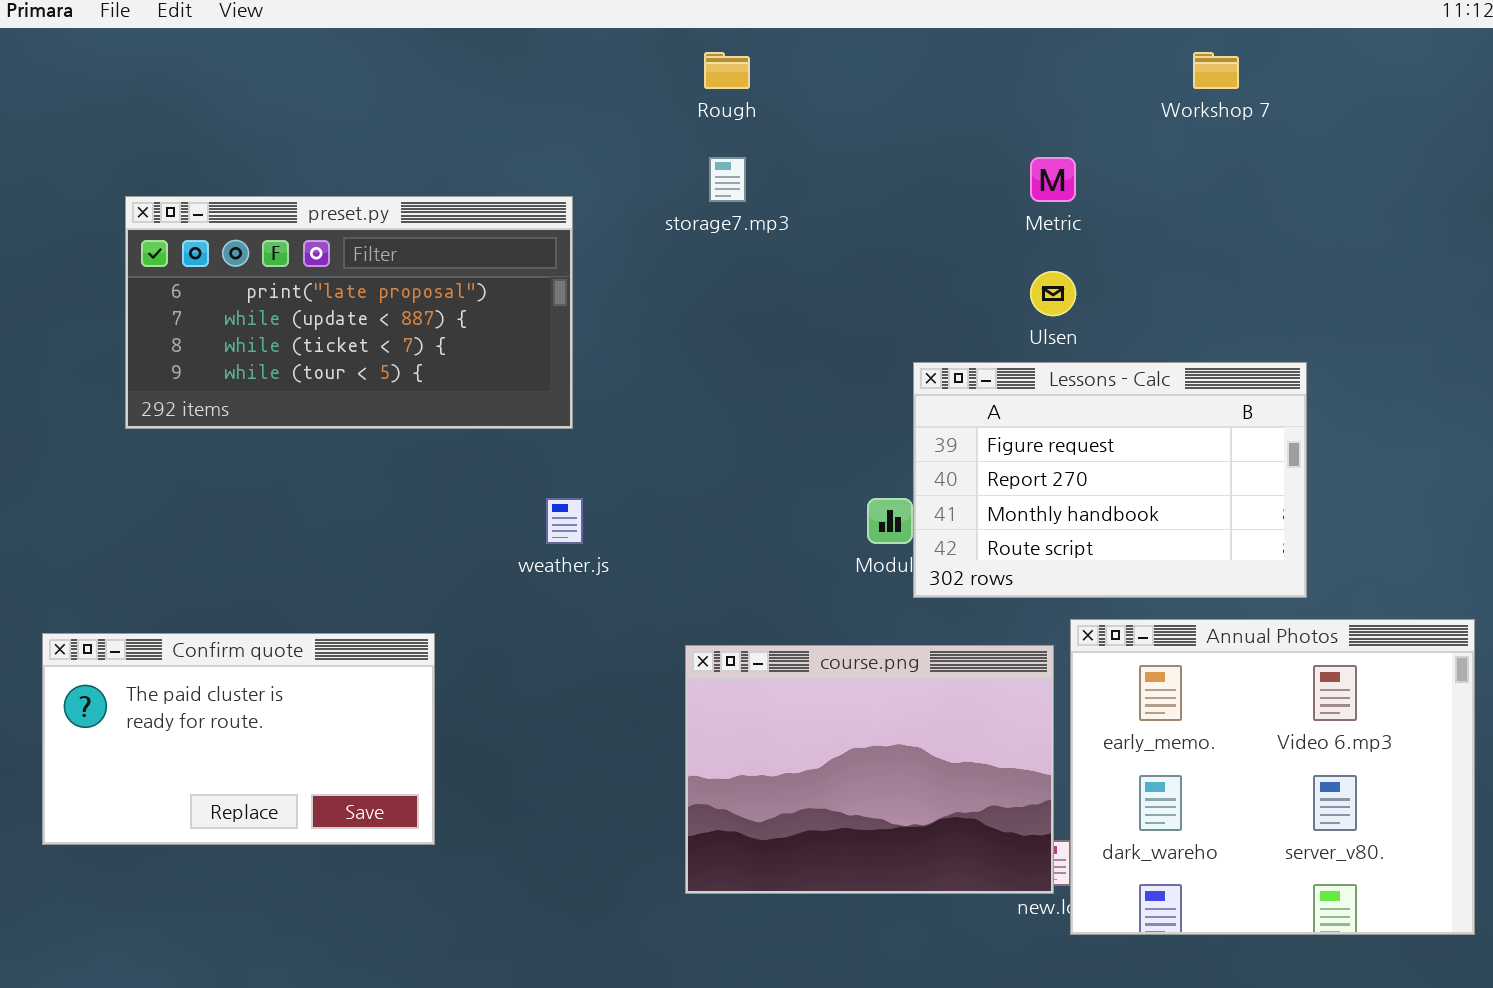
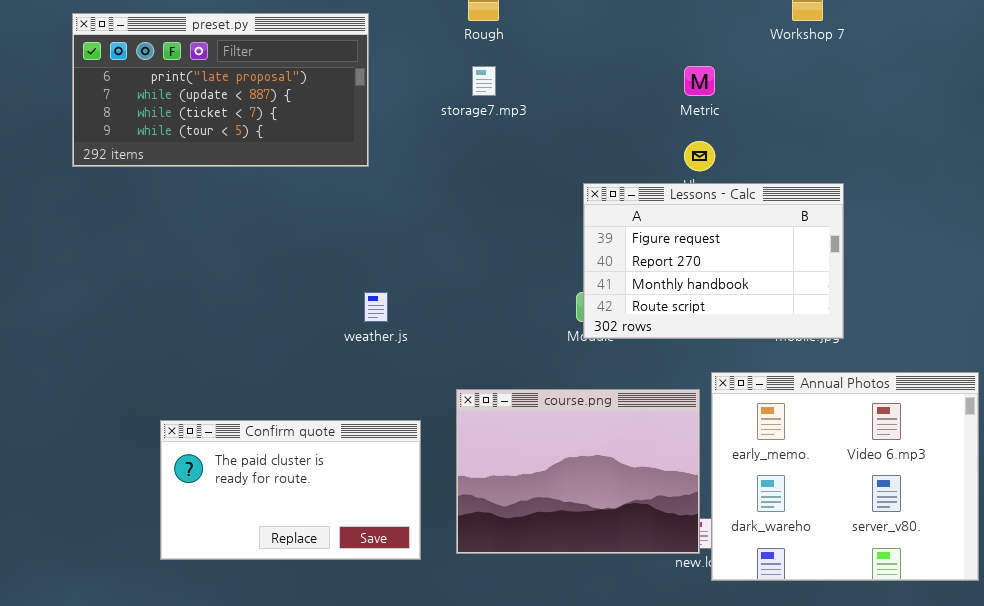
preset.py: [125,196,573,429] -> [72,13,369,167], moved
Lessons - Calc: [913,362,1307,598] -> [583,183,844,339], moved
Confirm quote: [42,633,435,845] -> [160,420,421,560], moved

